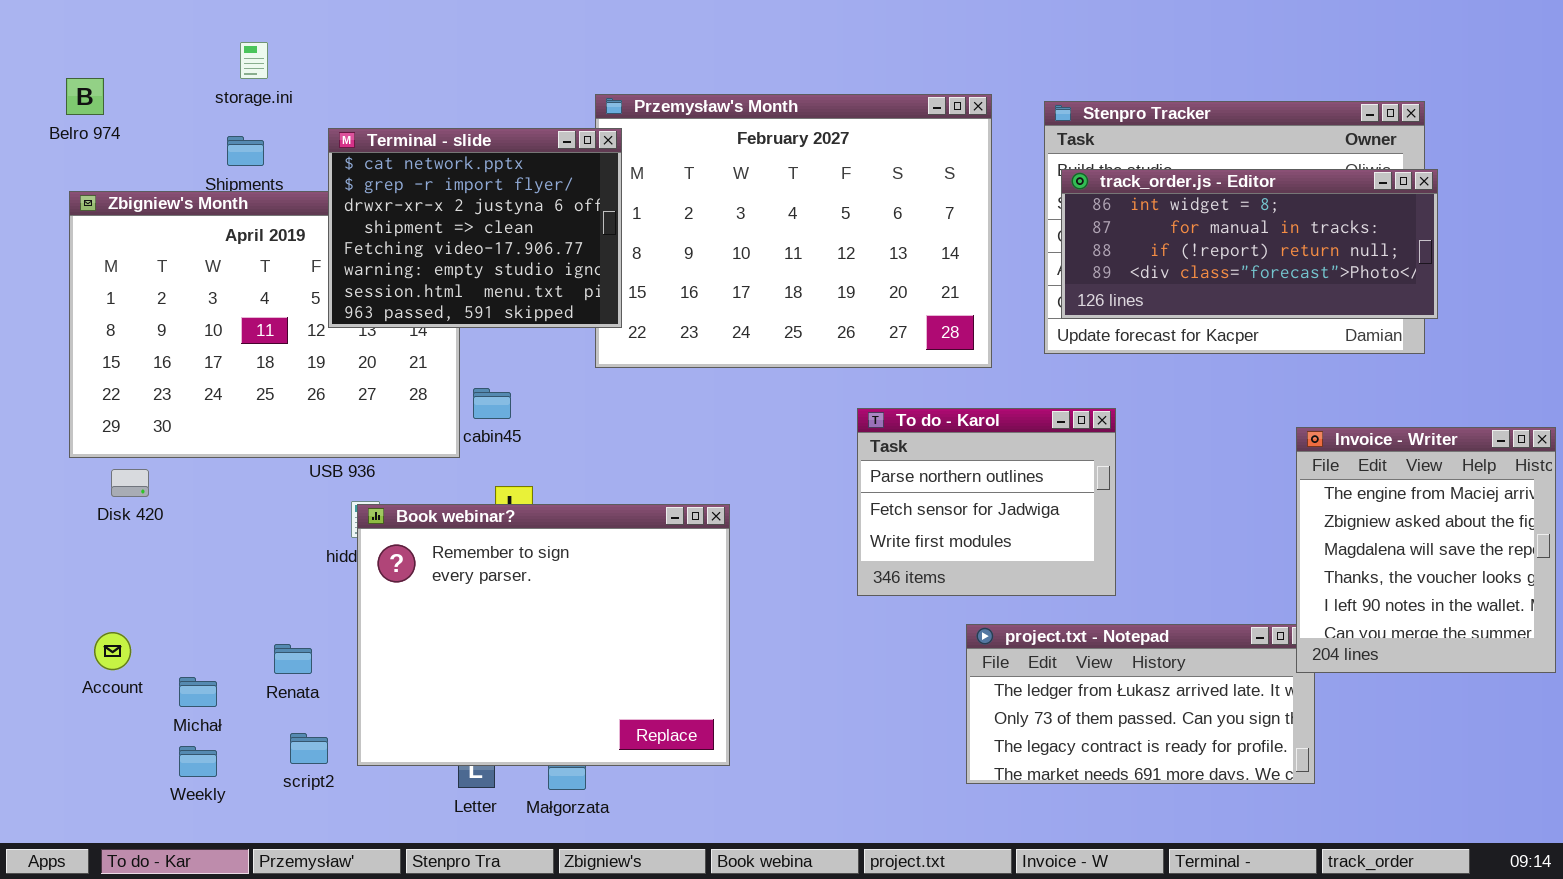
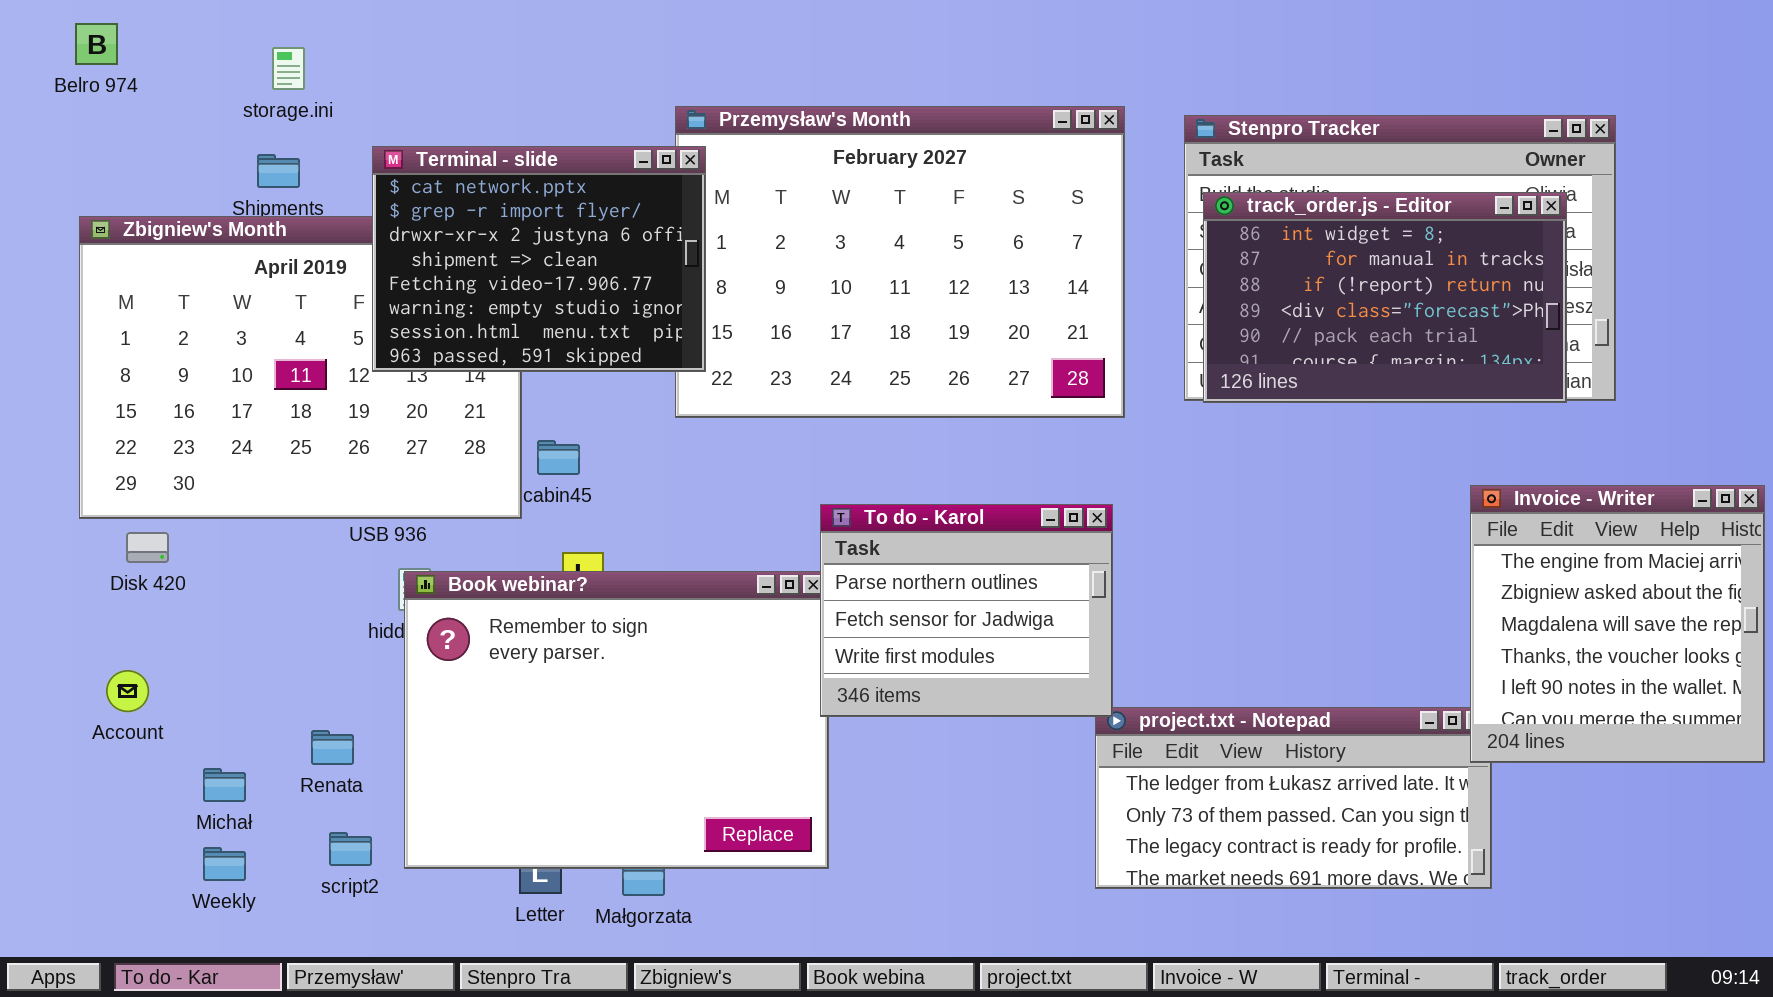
Belro 974: [66,78,104,115] -> [75,23,118,65], moved
track_order.js - Editor: [1061,169,1438,319] -> [1203,192,1567,403], resized
To do - Karol: [857,408,1116,596] -> [820,504,1113,717], moved
Account: [94,632,131,670] -> [106,670,149,712], moved

